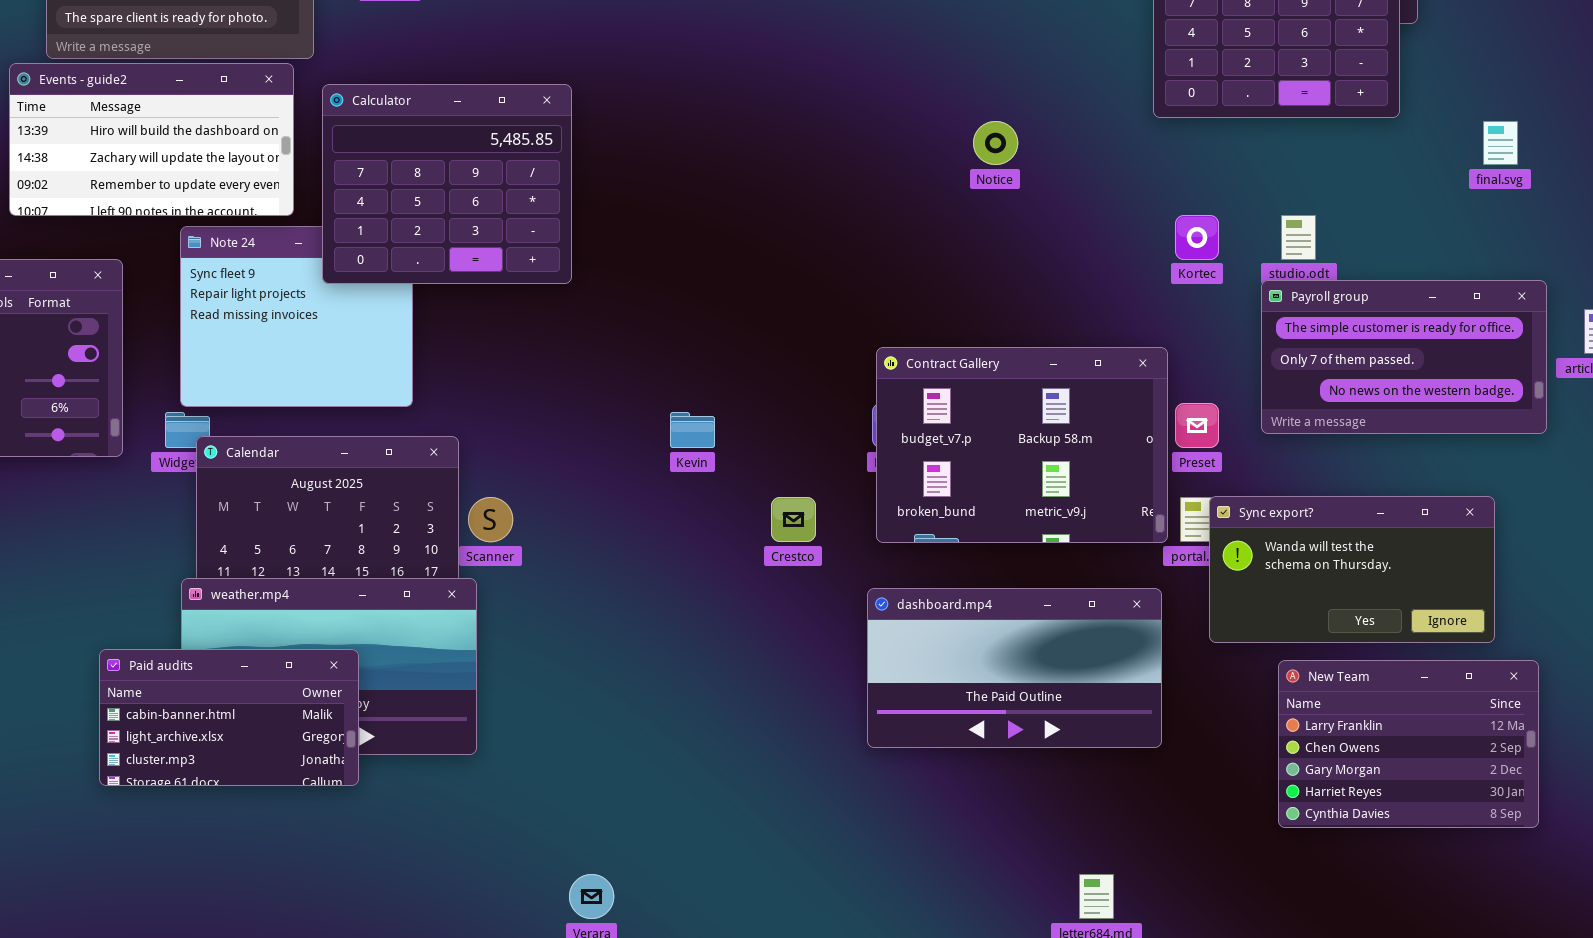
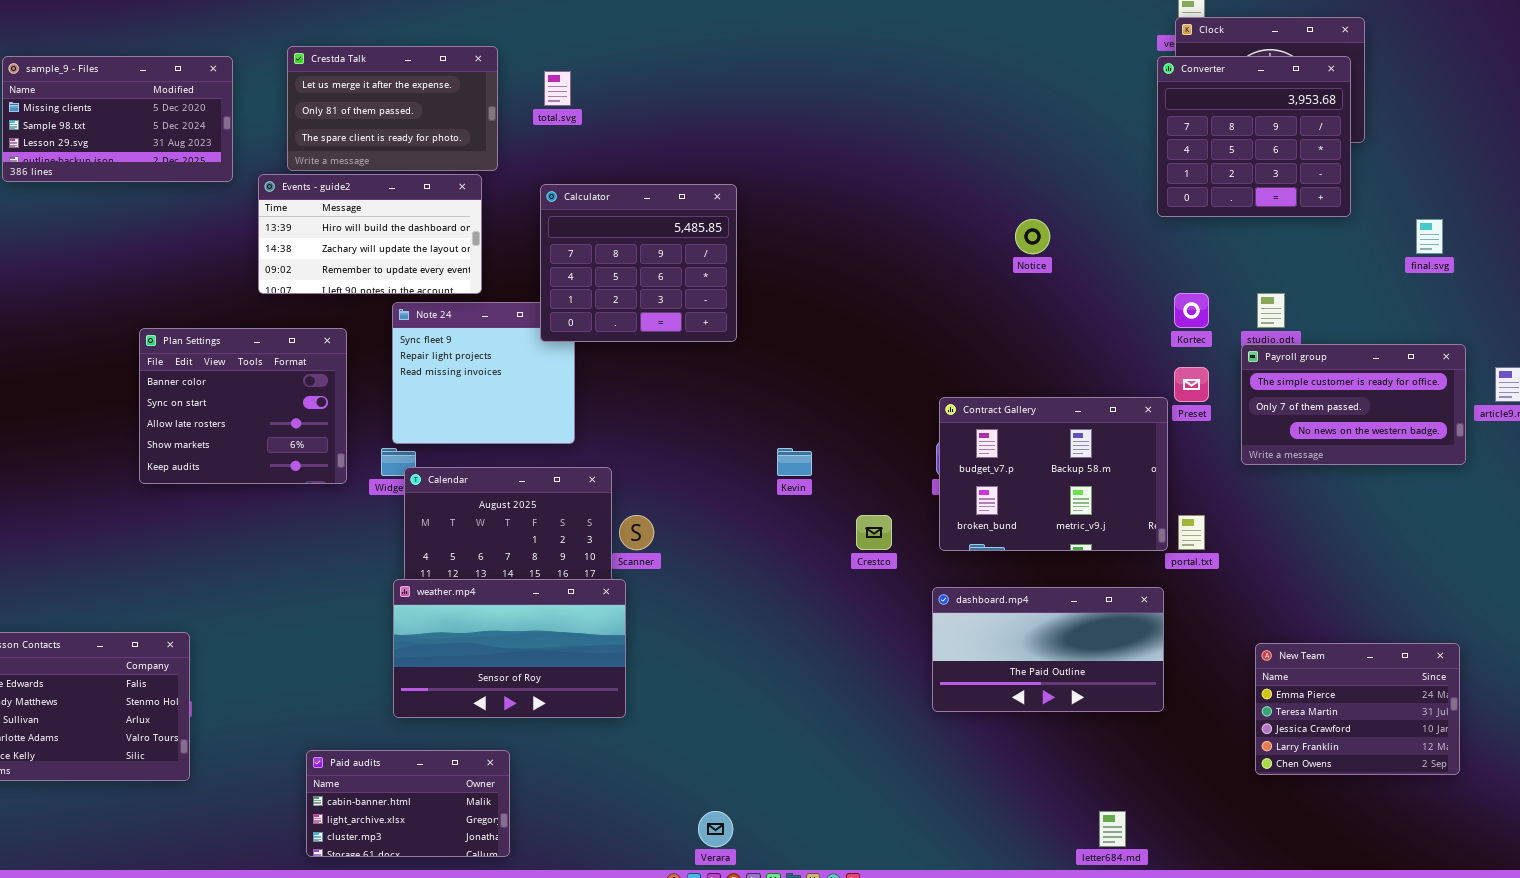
Calculator: [322,84,572,284] -> [540,184,737,342], moved
Preset: [1175,403,1219,448] -> [1174,367,1209,402], moved
Sync export?: [1209,496,1495,643] -> none, closed
Paid audits: [99,649,359,786] -> [306,750,510,857], moved
New Team: [1278,660,1539,828] -> [1255,643,1460,775], scrolled up 3 rows

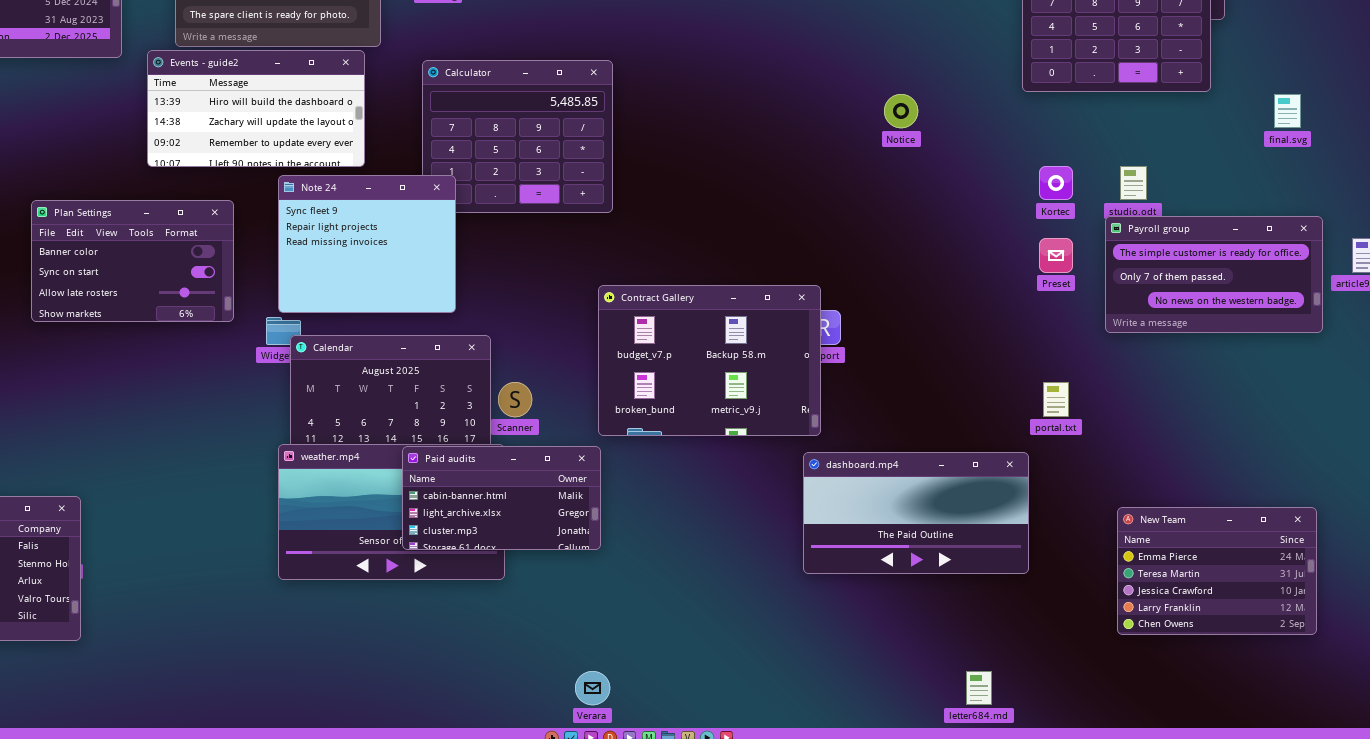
Note 24: [392,302,575,444] -> [278,175,456,313], raised
Plan Settings: [139,328,347,484] -> [31,200,234,322], resized
Contract Gallery: [939,397,1168,551] -> [598,285,821,436], moved
Paid audits: [306,750,510,857] -> [402,446,601,550], moved

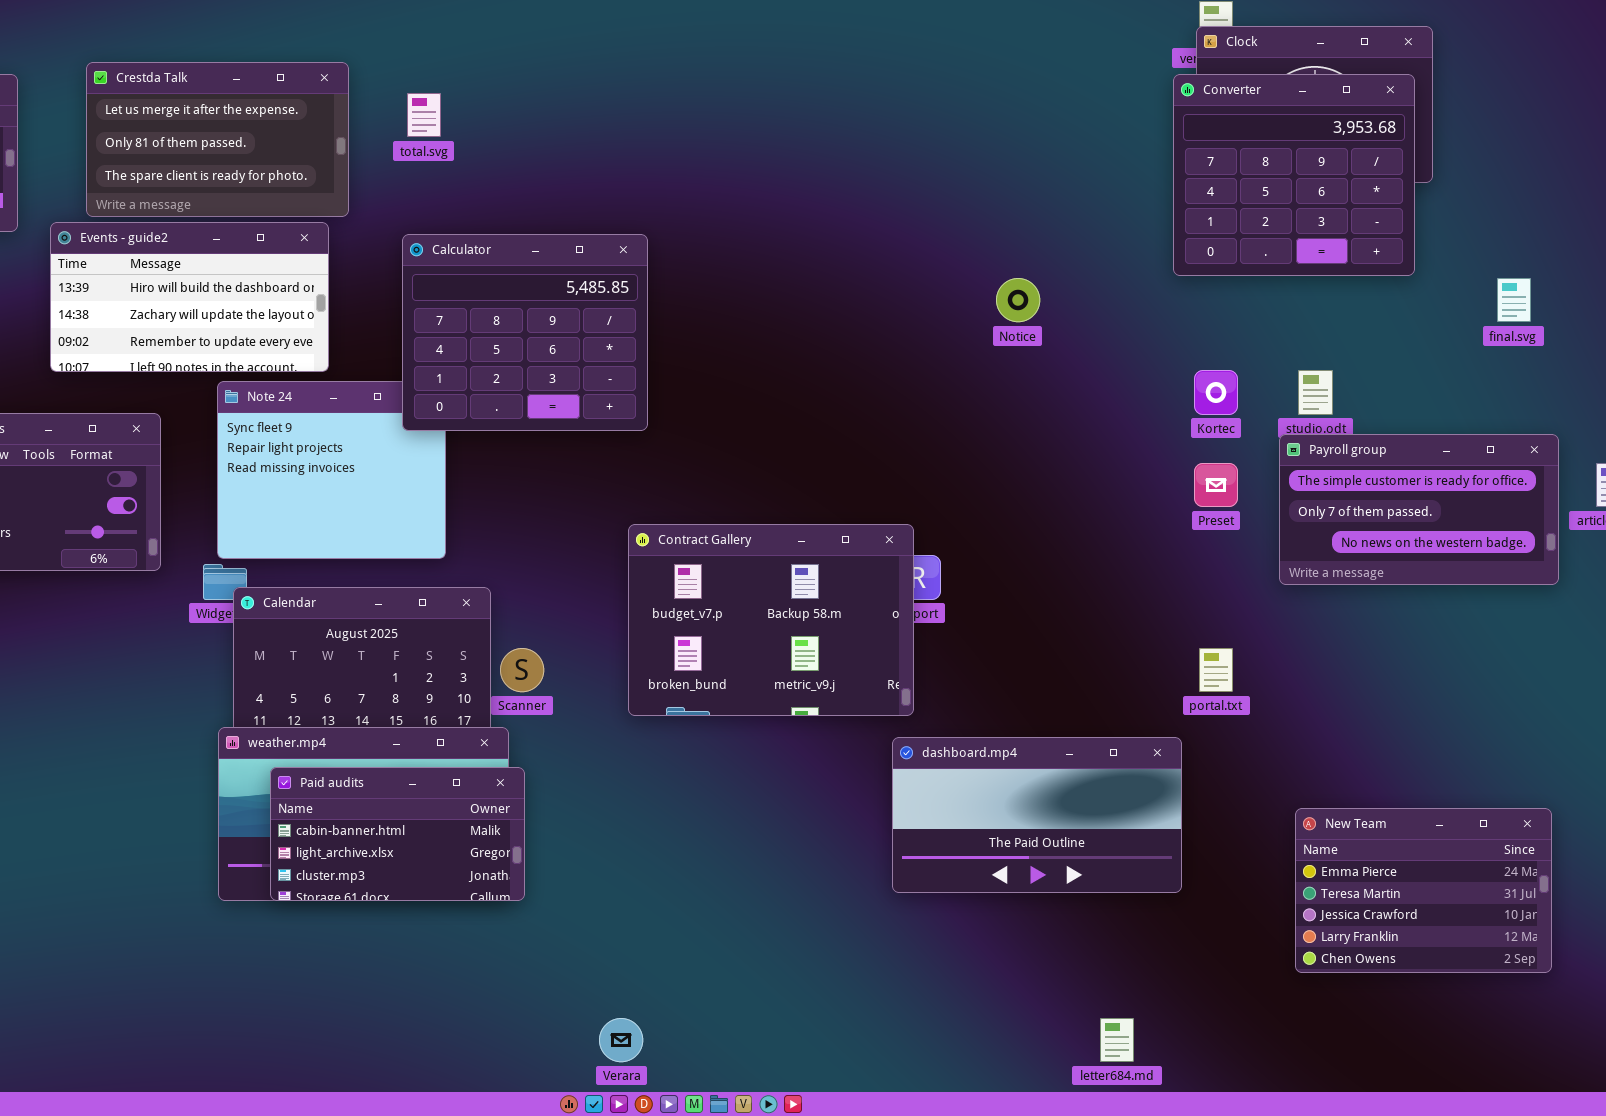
Calculator: [422,60,613,213] -> [402,234,648,431], raised
Paid audits: [402,446,601,550] -> [270,767,525,901], moved

